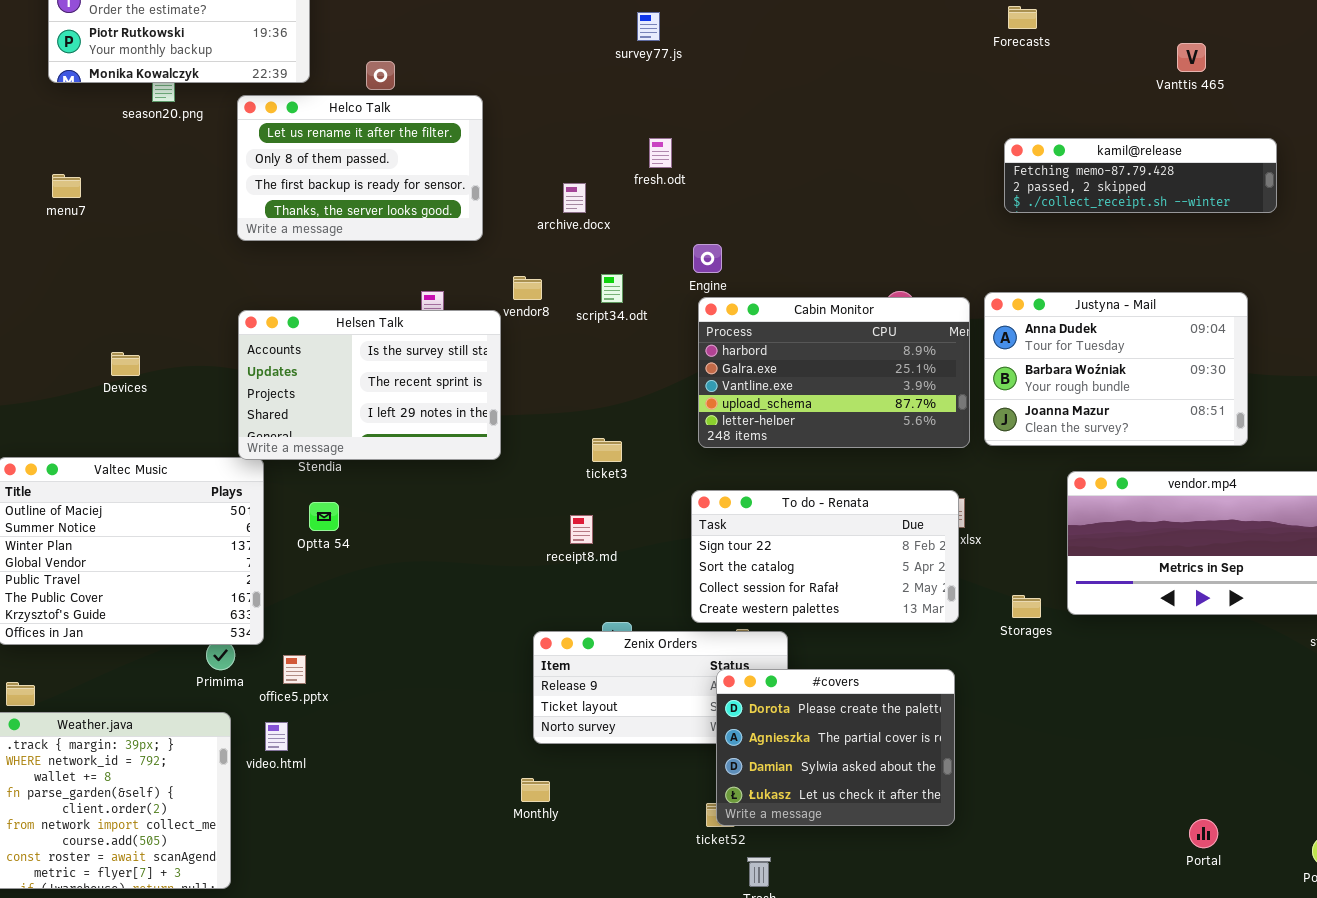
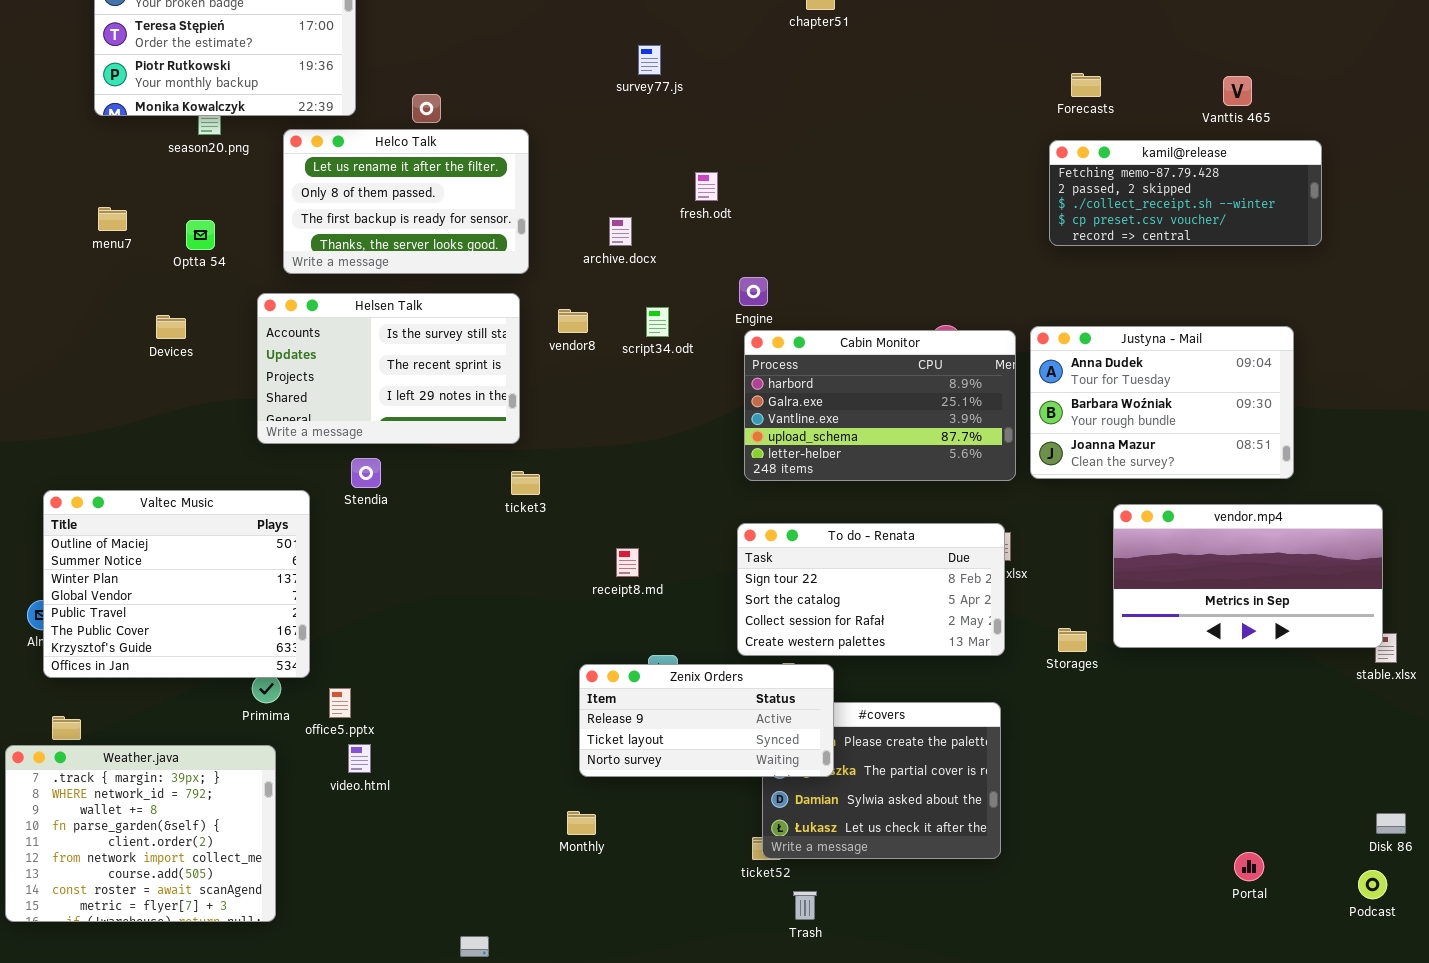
Forecasts: [1008,6,1037,29] -> [1071,73,1101,97], moved
survey77.js: [637,12,660,41] -> [638,45,661,75], moved
kamil@release: [1004,138,1277,213] -> [1049,140,1322,246], resized
Helsen Talk: [238,310,501,460] -> [257,293,520,444], moved
Devices: [111,352,140,376] -> [156,315,186,339], moved
ticket3: [592,438,622,462] -> [511,471,540,495], moved
Optta 54: [309,502,339,531] -> [186,220,215,250], moved
Zenix Orders: [533,631,788,744] -> [579,664,834,777], raised
video.html: [265,722,288,751] -> [348,744,371,773], moved

